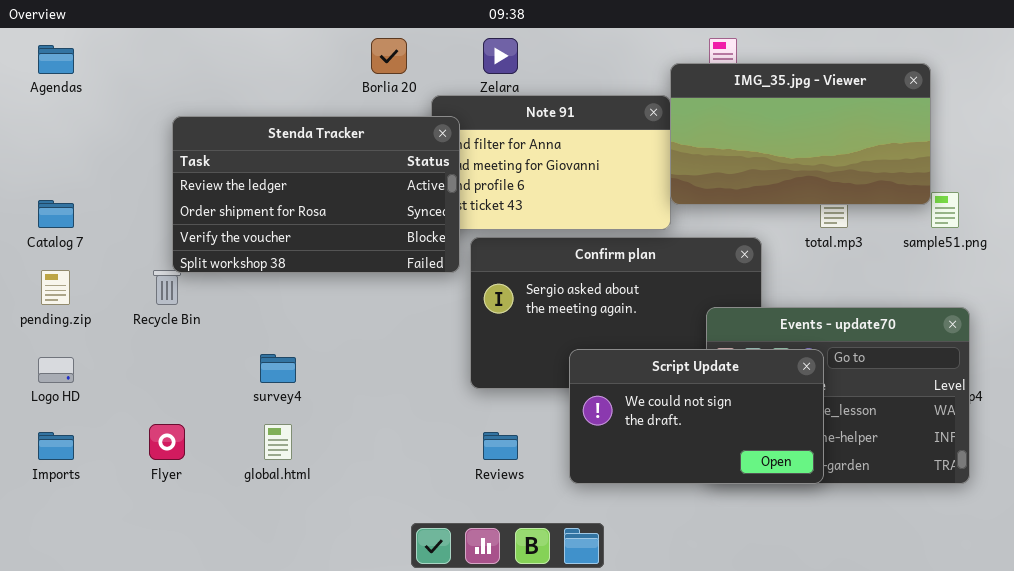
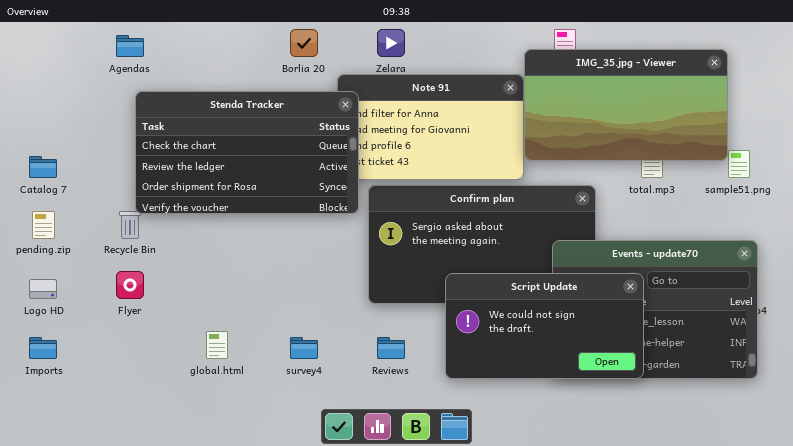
Agendas: [38,45,74,74] -> [116,35,144,57], moved
Stenda Tracker: [172,116,460,273] -> [135,91,359,214], scrolled up 1 row
survey4: [260,354,296,383] -> [290,337,318,359], moved
Flyer: [149,424,185,460] -> [116,271,144,299], moved

